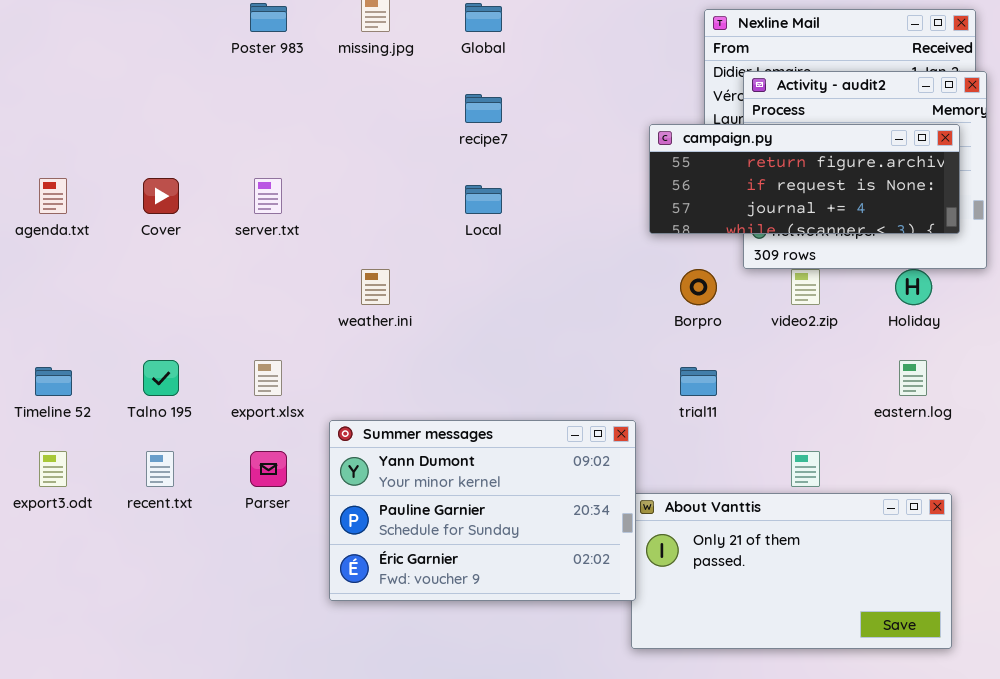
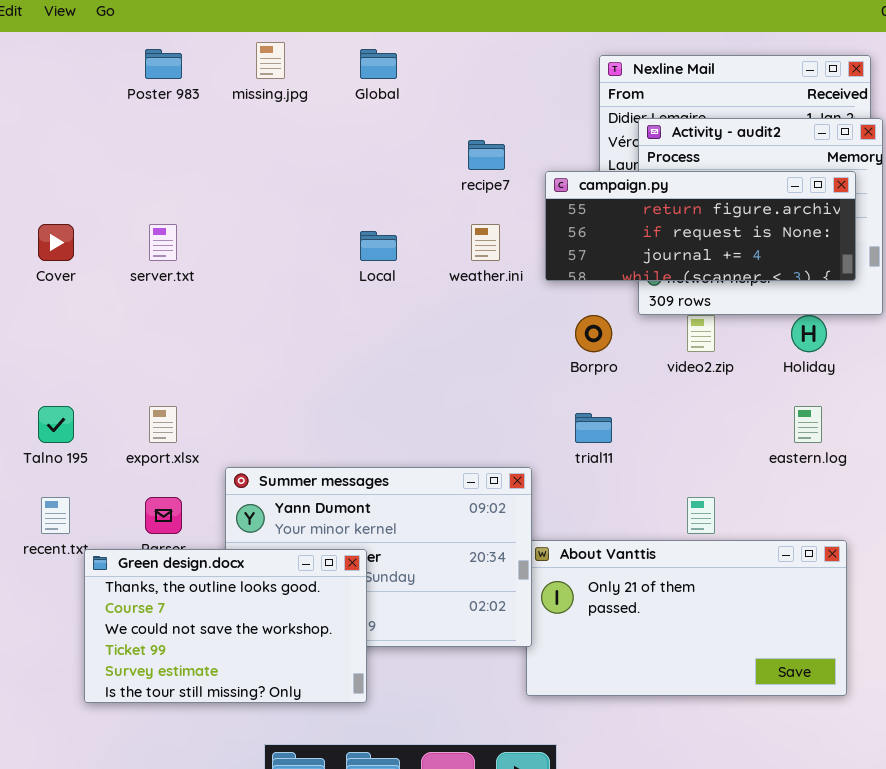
recipe7: [465,94,502,123] -> [468,140,505,170], moved
weather.ini: [361,269,390,305] -> [471,224,500,261], moved
Green design.docx: none -> [84,549,367,703], opened

